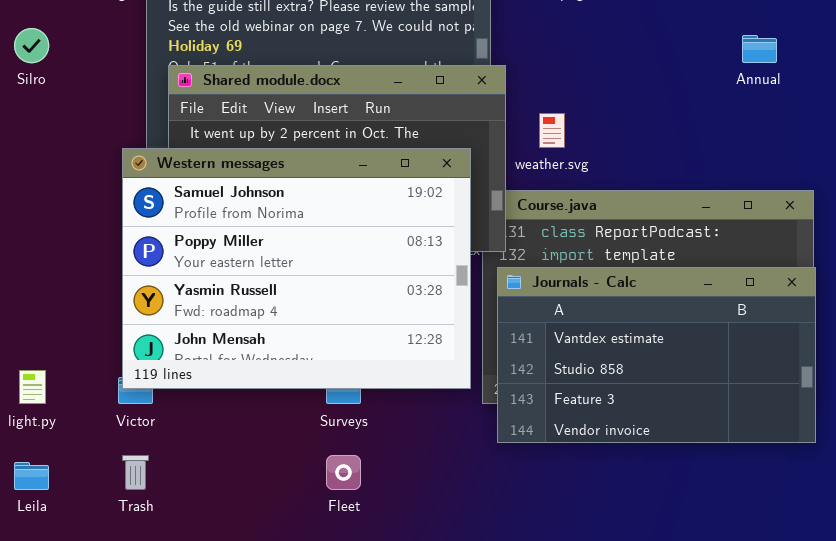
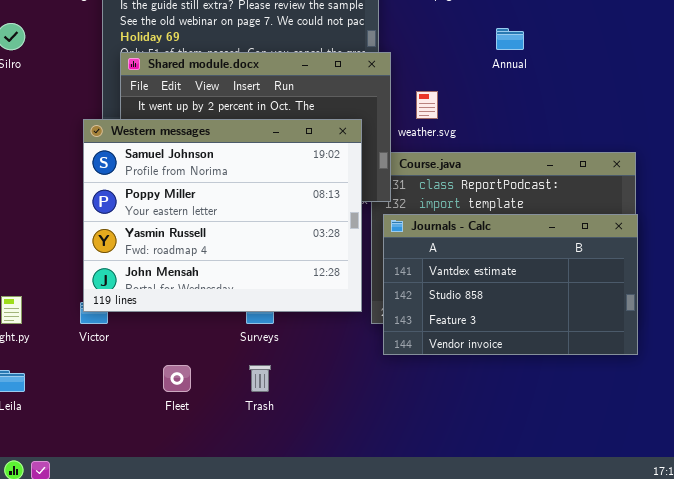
Annual: [742,35,777,63] -> [496,28,524,50], moved
Trash: [122,455,149,490] -> [249,365,271,392], moved
Fleet: [326,455,361,490] -> [163,365,191,392], moved

